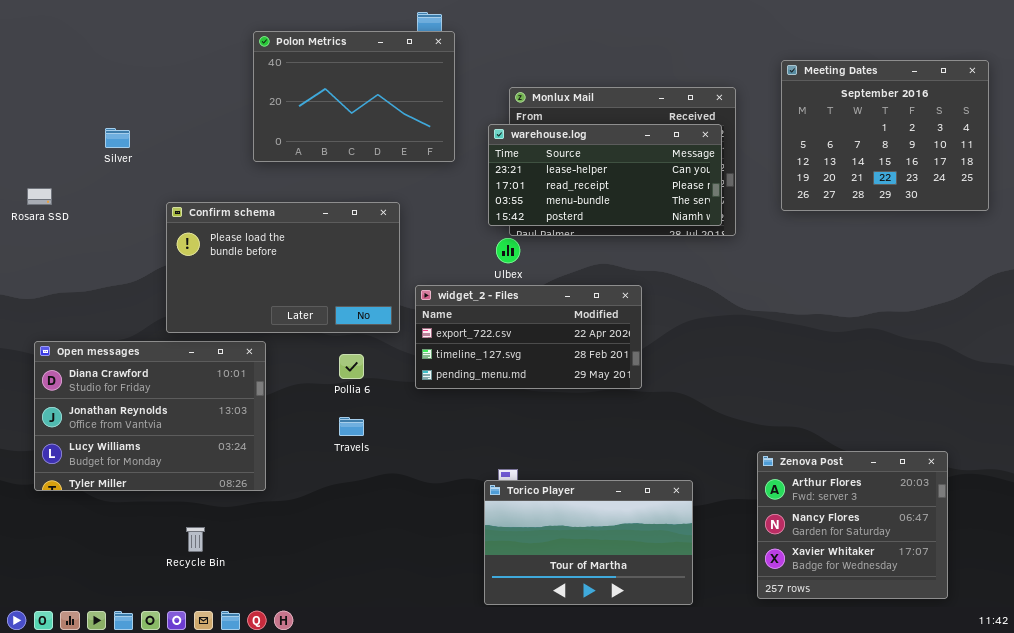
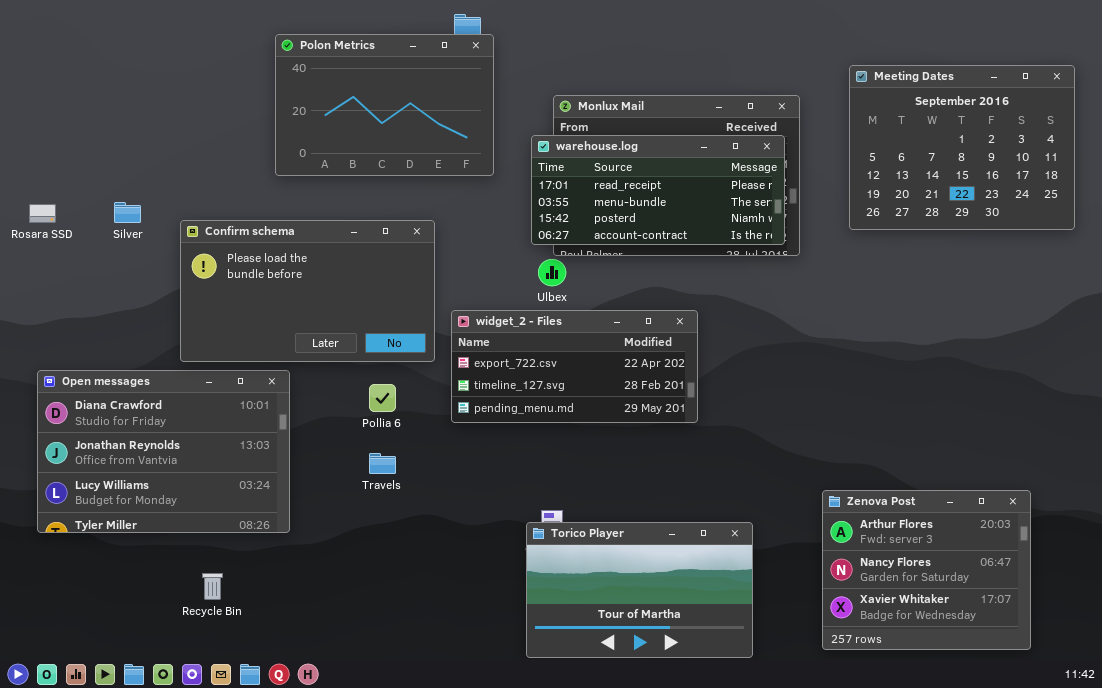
warehouse.log: [488,124,722,226] -> [531,135,785,245], scrolled down 1 row
Silver: [105,128,130,148] -> [114,202,141,223], moved

